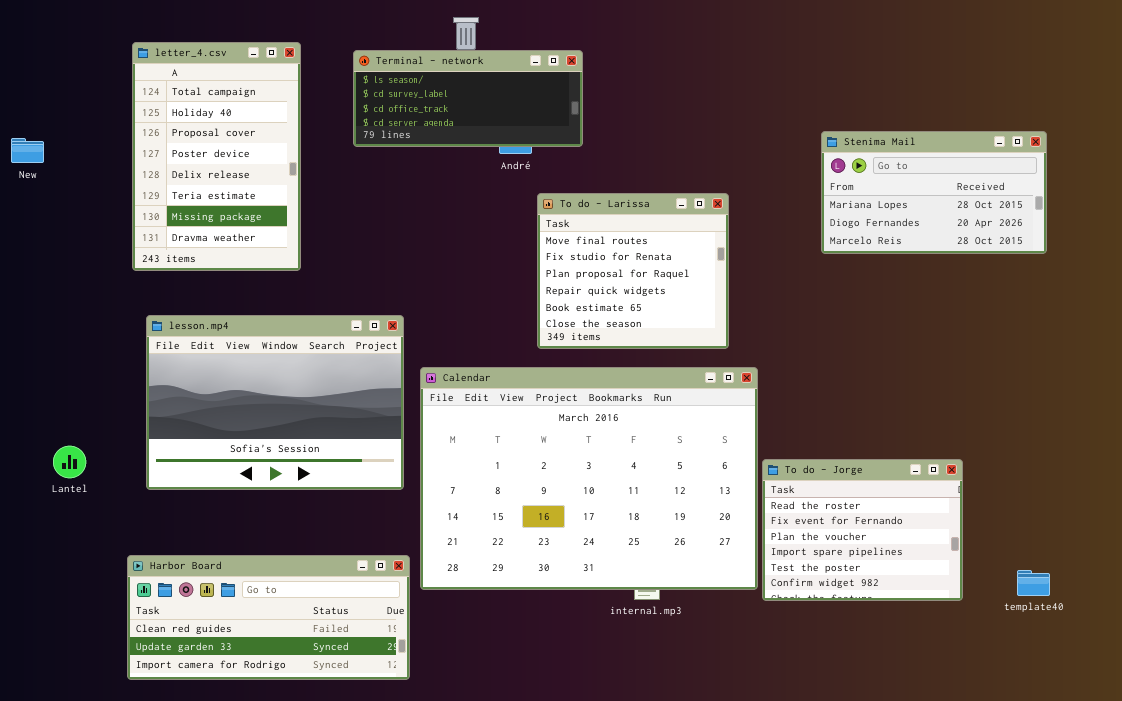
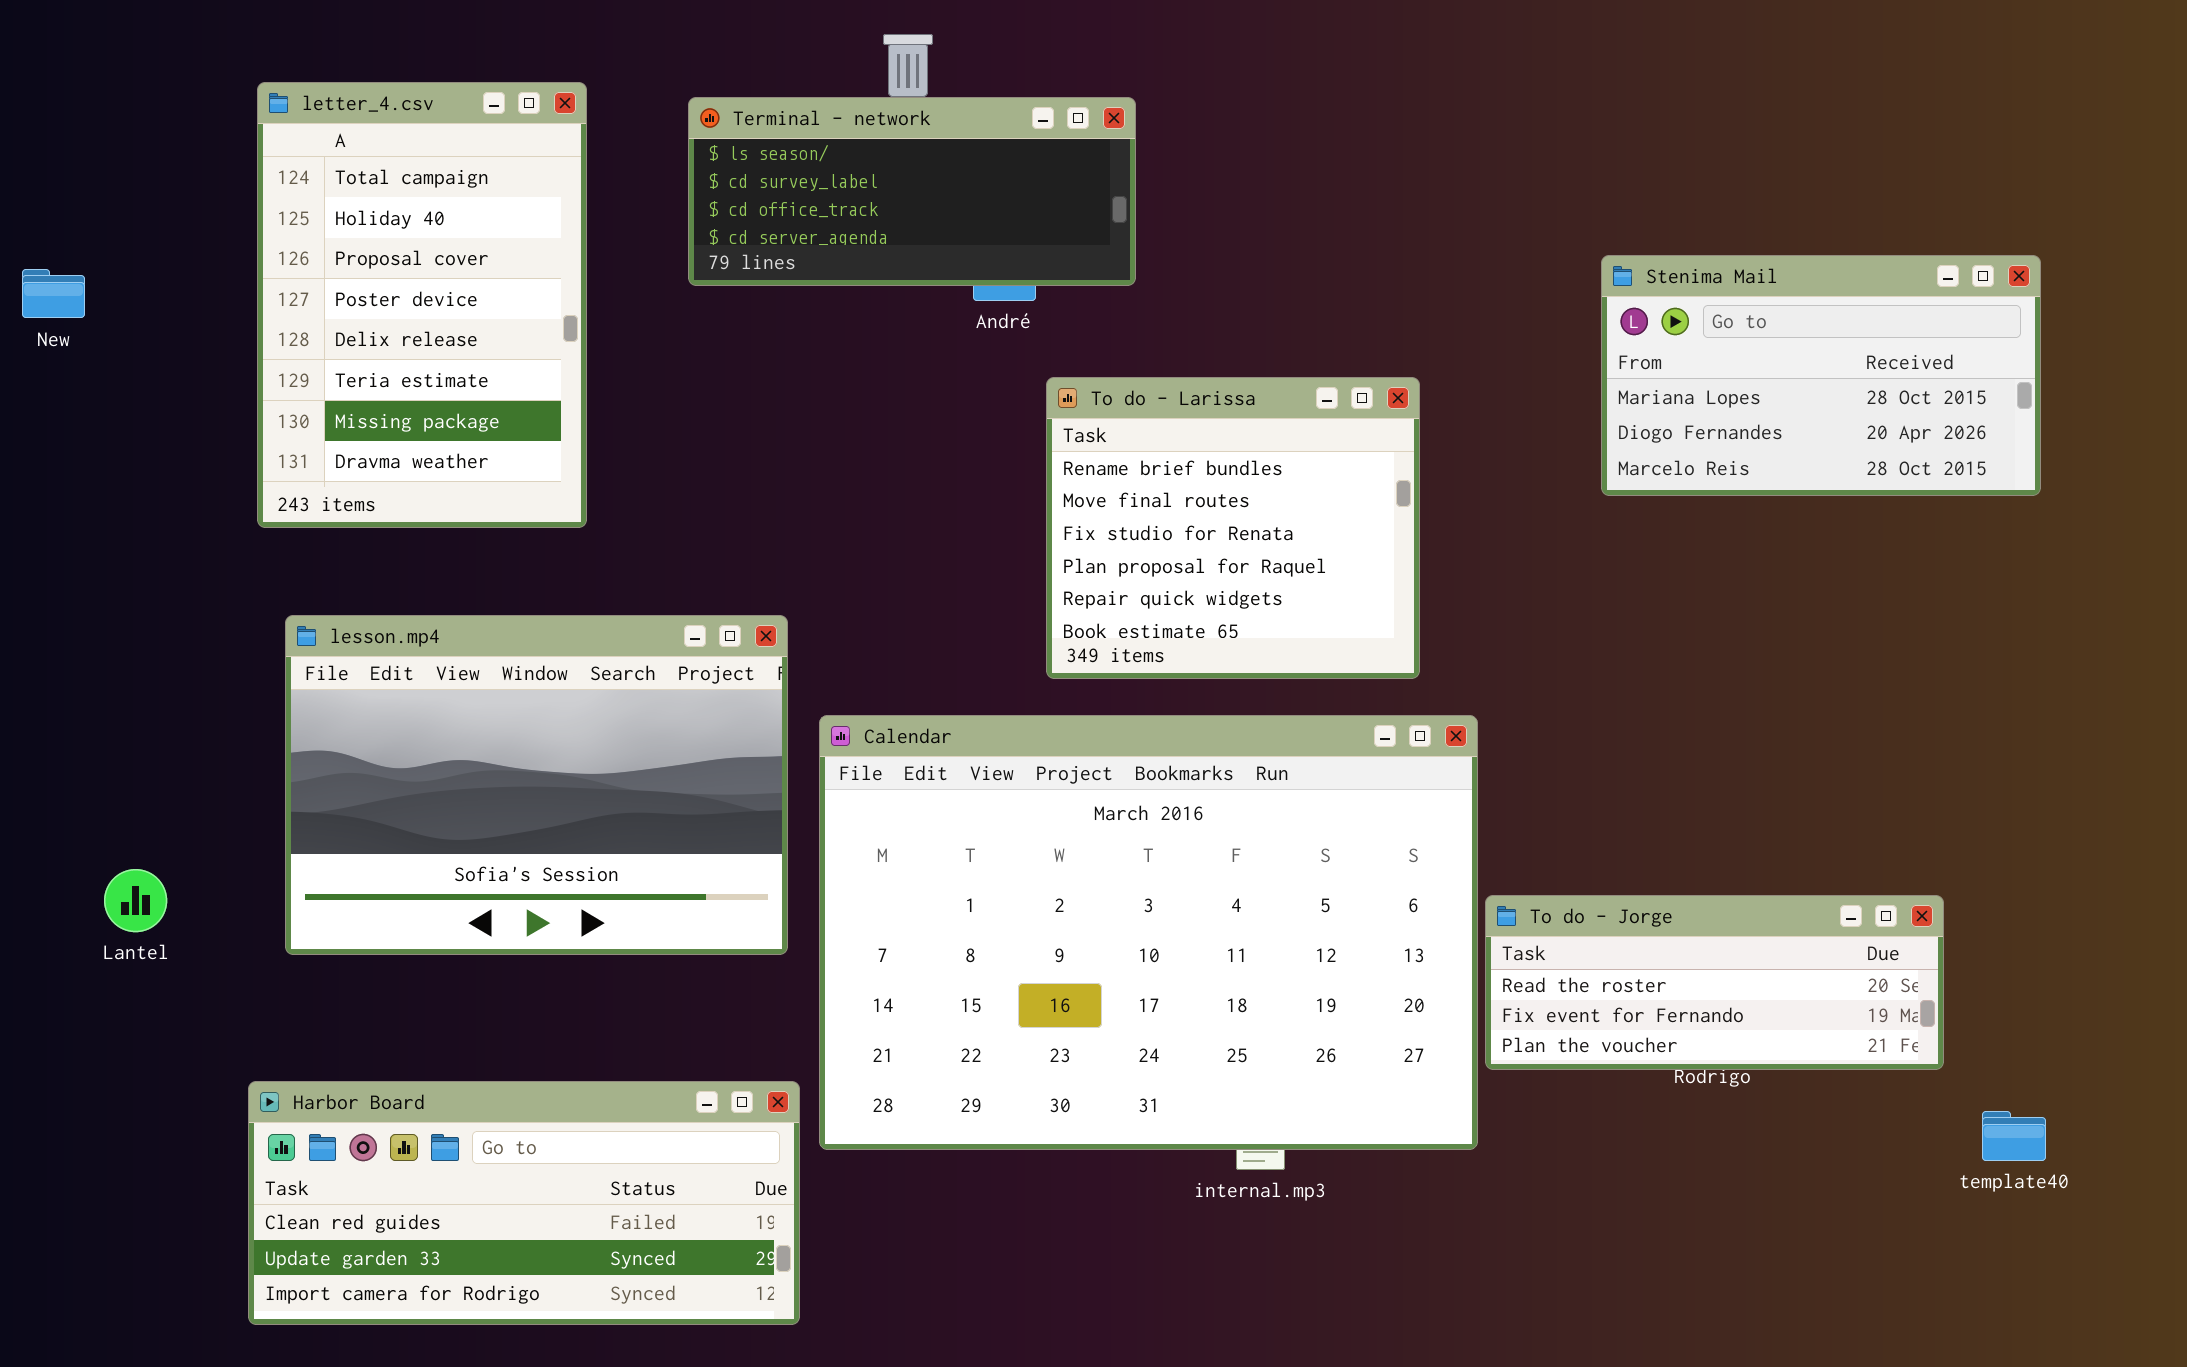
To do - Larissa: [537,193,729,349] -> [1046,377,1420,679], scrolled up 1 row
To do - Jorge: [762,459,963,601] -> [1485,895,1944,1070], resized

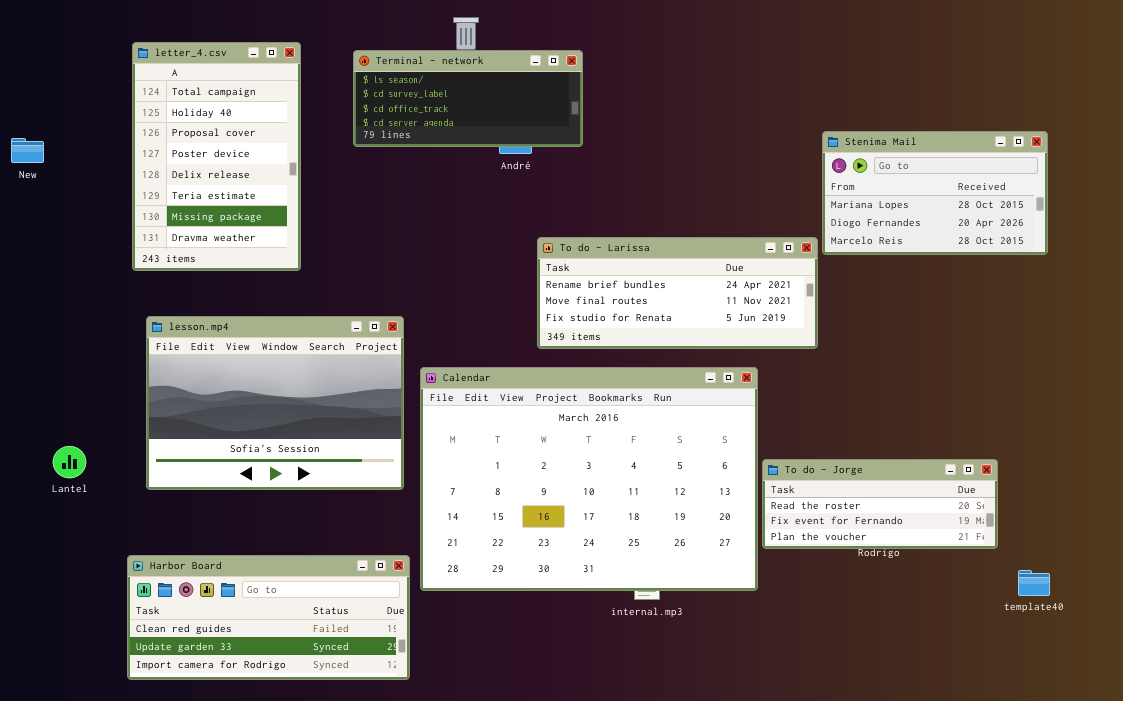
To do - Larissa: [1046,377,1420,679] -> [537,237,818,349], resized

